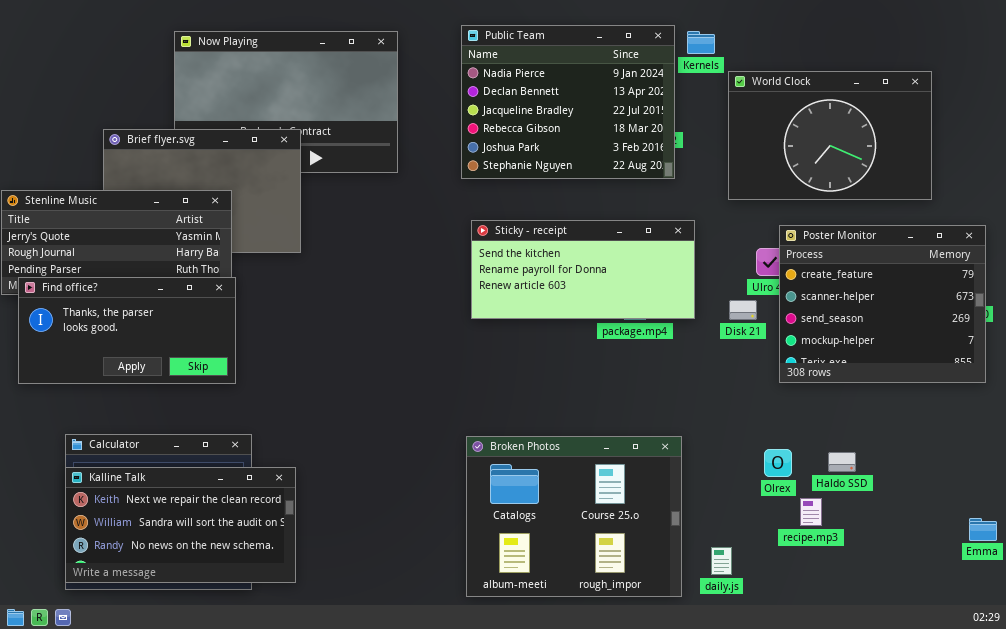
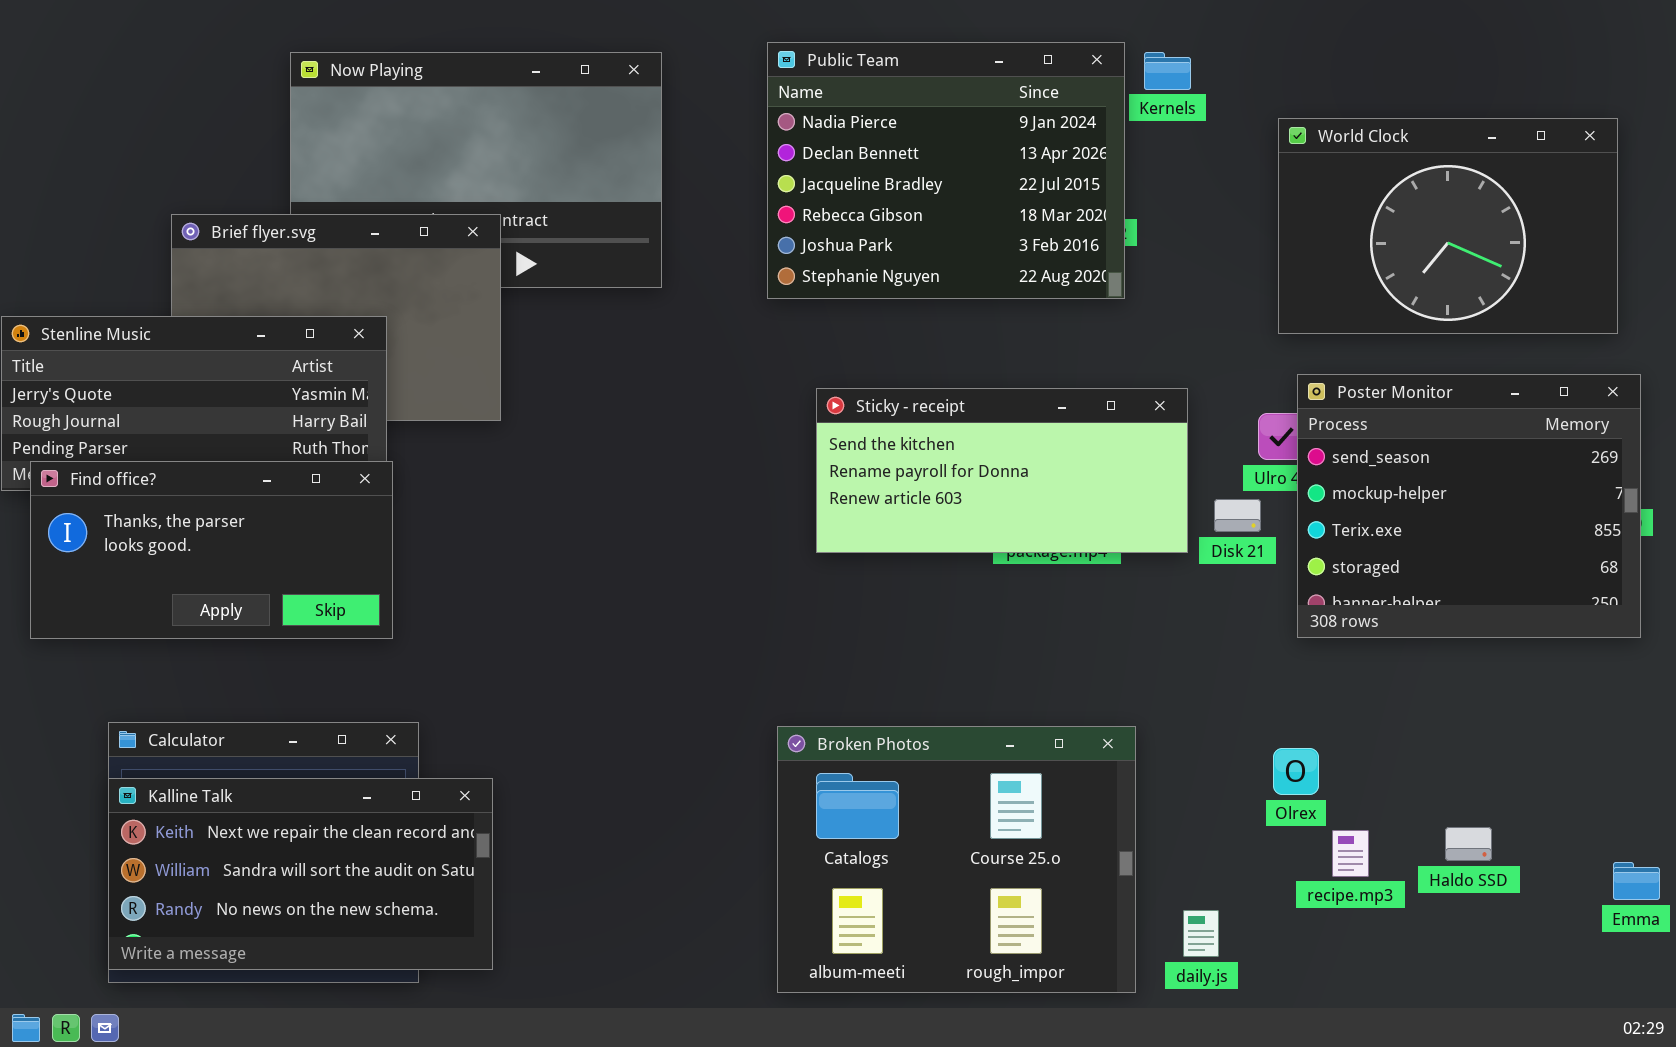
World Clock: [728,71,932,200] -> [1278,118,1618,334], moved
Sticky - receipt: [471,220,695,319] -> [816,388,1188,553], moved
Poster Monitor: [779,225,986,383] -> [1297,374,1641,638], scrolled down 2 rows
Haldo SSD: [828,452,856,472] -> [1445,827,1492,861], moved

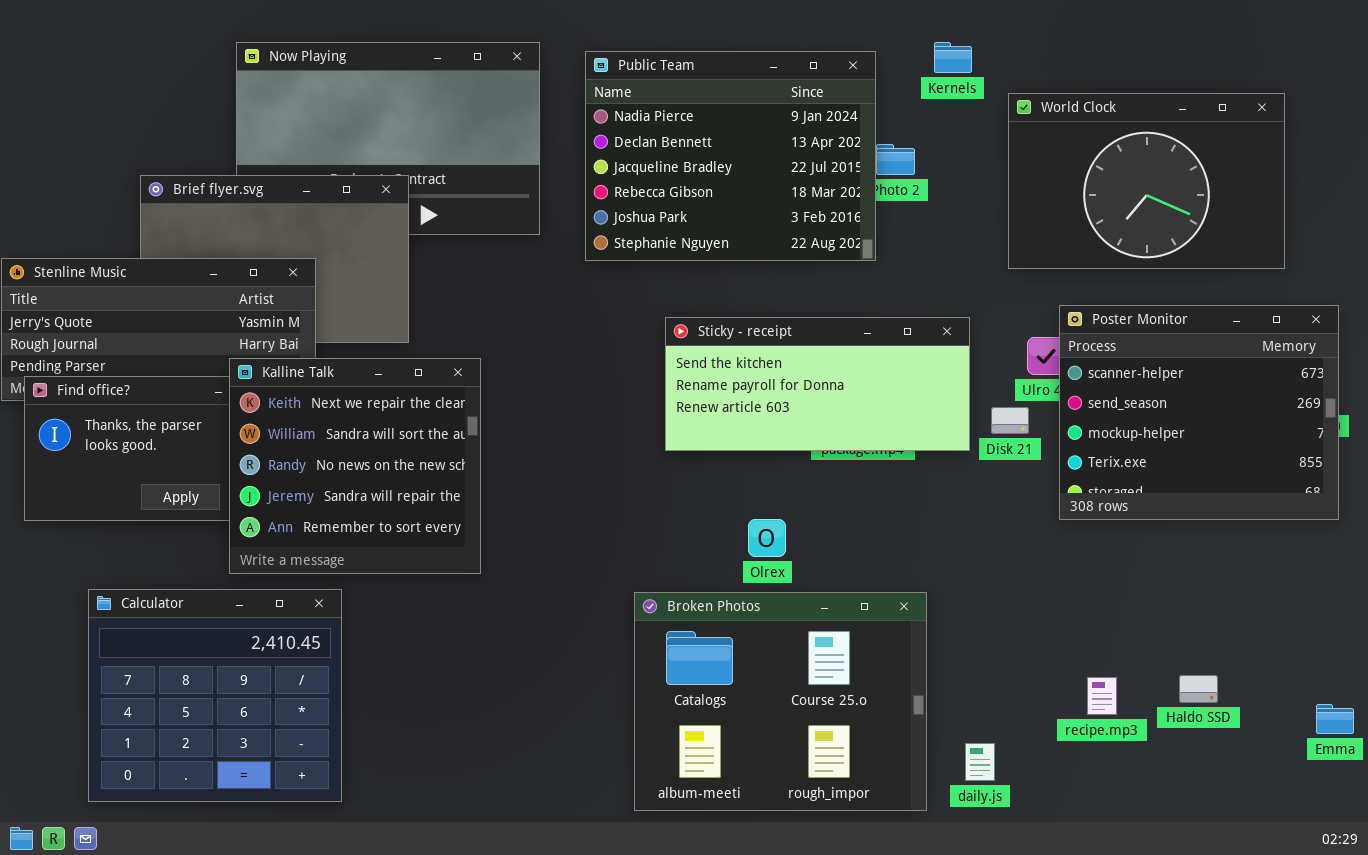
Public Team: [767,42,1125,299] -> [585,51,876,261], moved
World Clock: [1278,118,1618,334] -> [1008,93,1285,269], moved
Poster Monitor: [1297,374,1641,638] -> [1059,305,1339,520], scrolled up 1 row
Olrex: [1273,748,1319,795] -> [748,519,786,557], moved
Kalline Talk: [108,778,493,970] -> [229,358,481,574], moved, resized

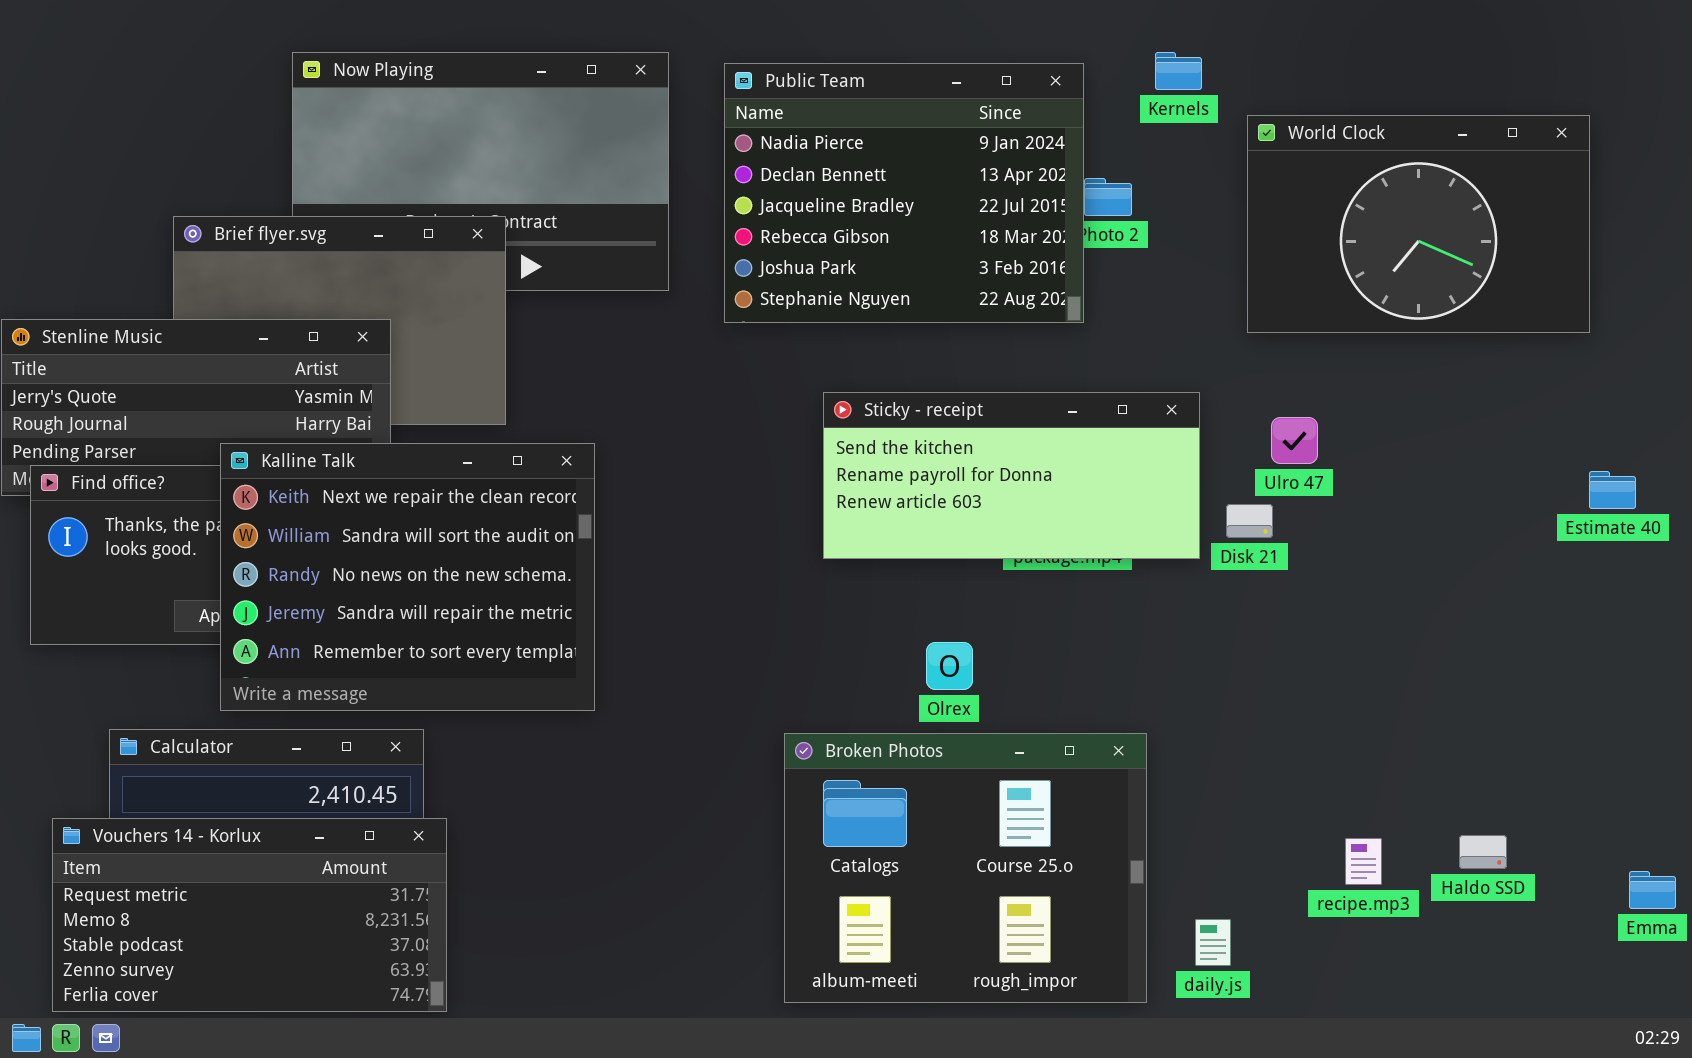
Poster Monitor: [1059,305,1339,520] -> none, closed
Kalline Talk: [229,358,481,574] -> [220,443,595,711], resized
Vouchers 14 - Korlux: none -> [52,818,447,1012], opened

